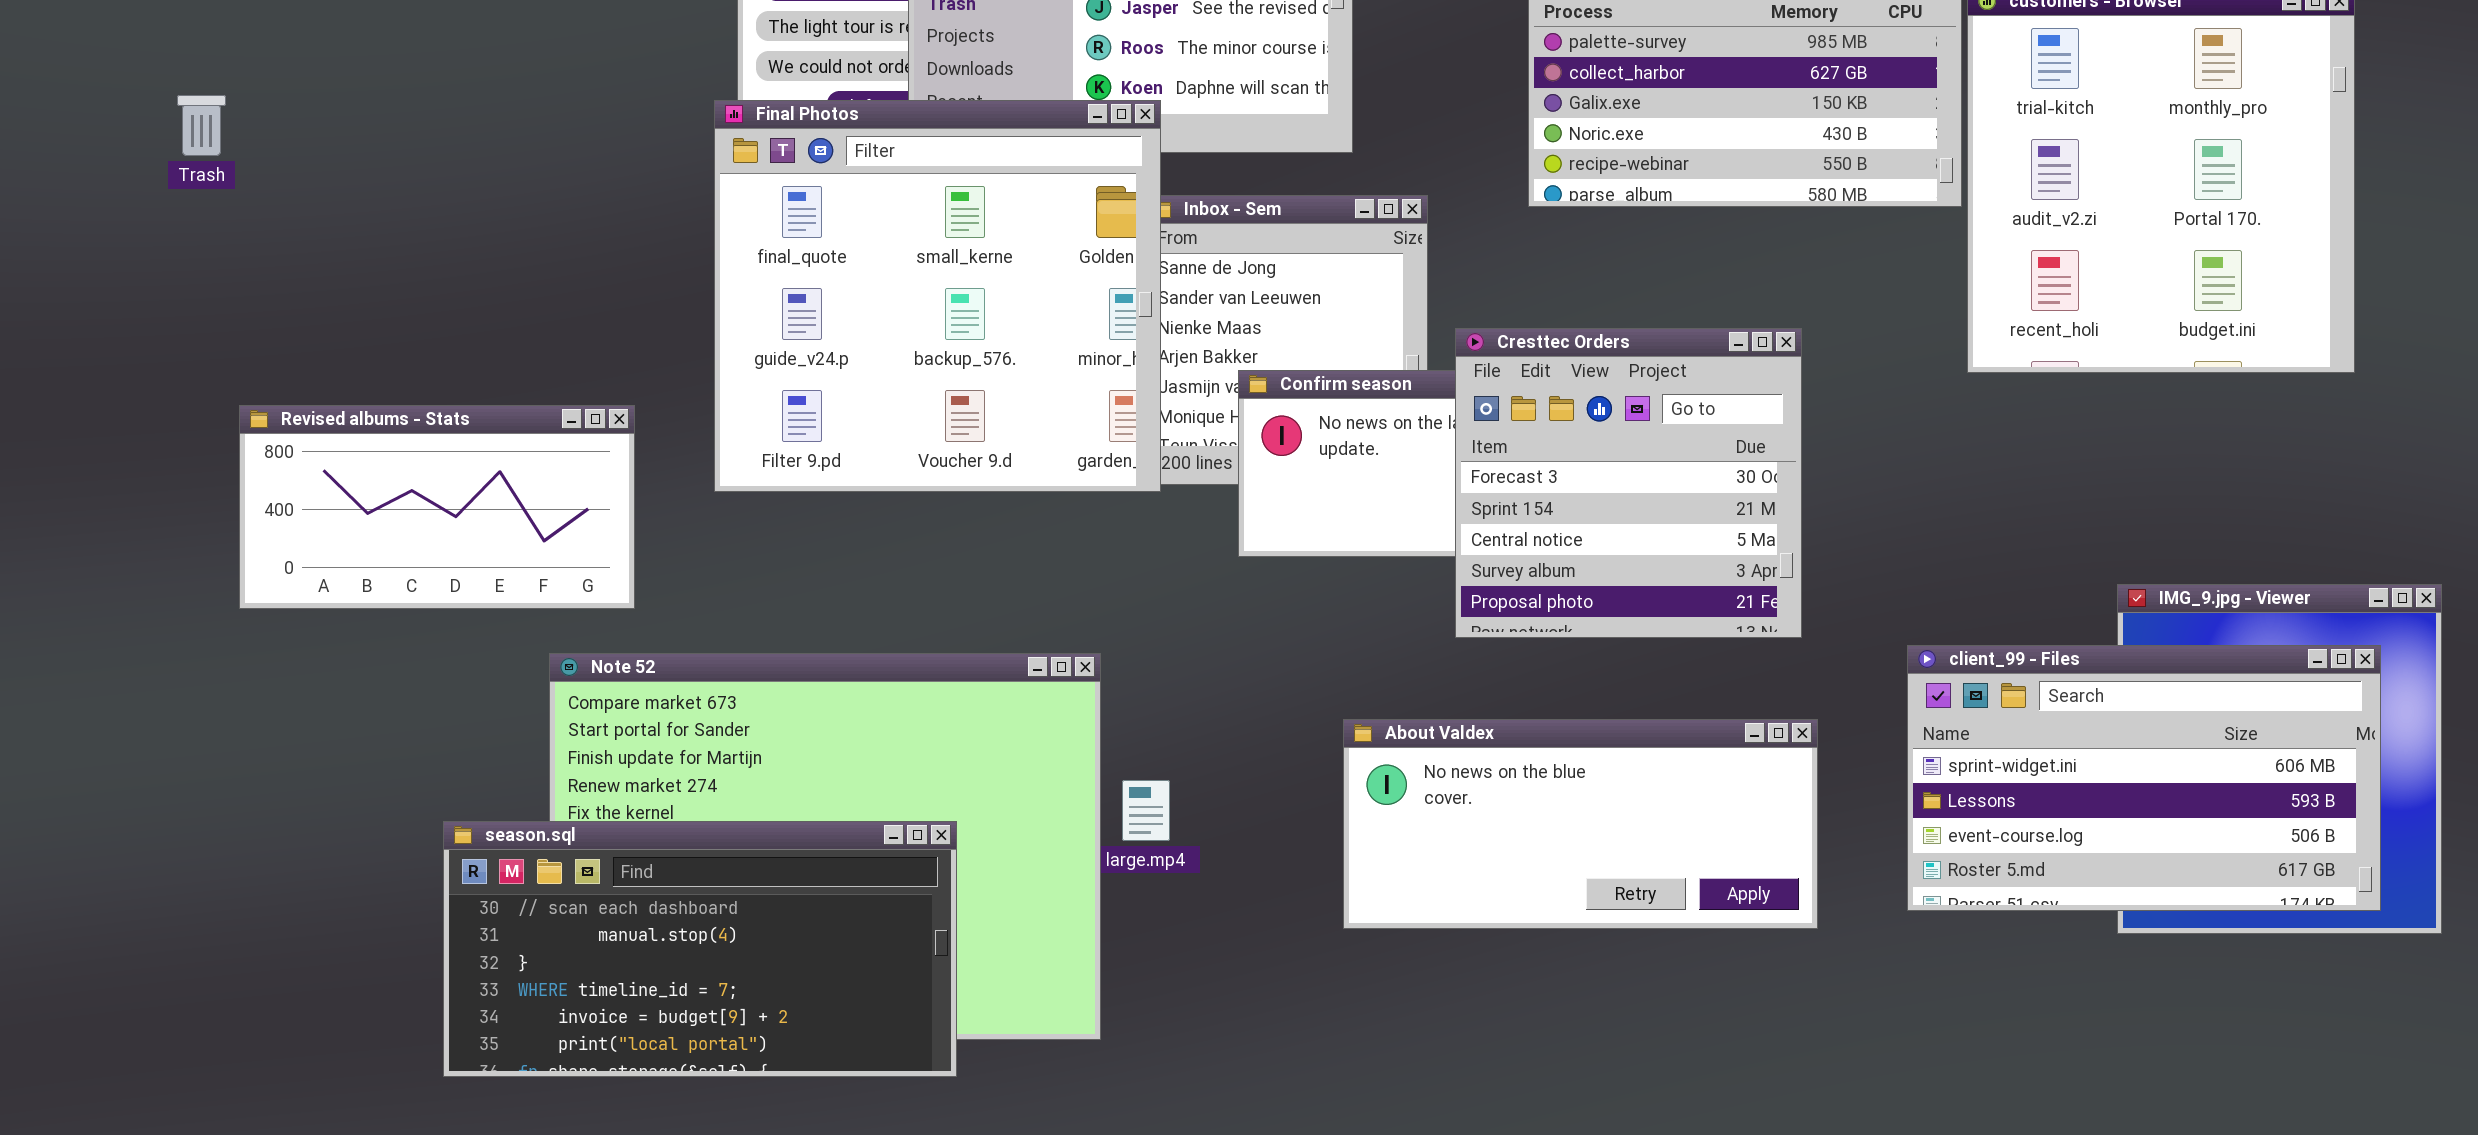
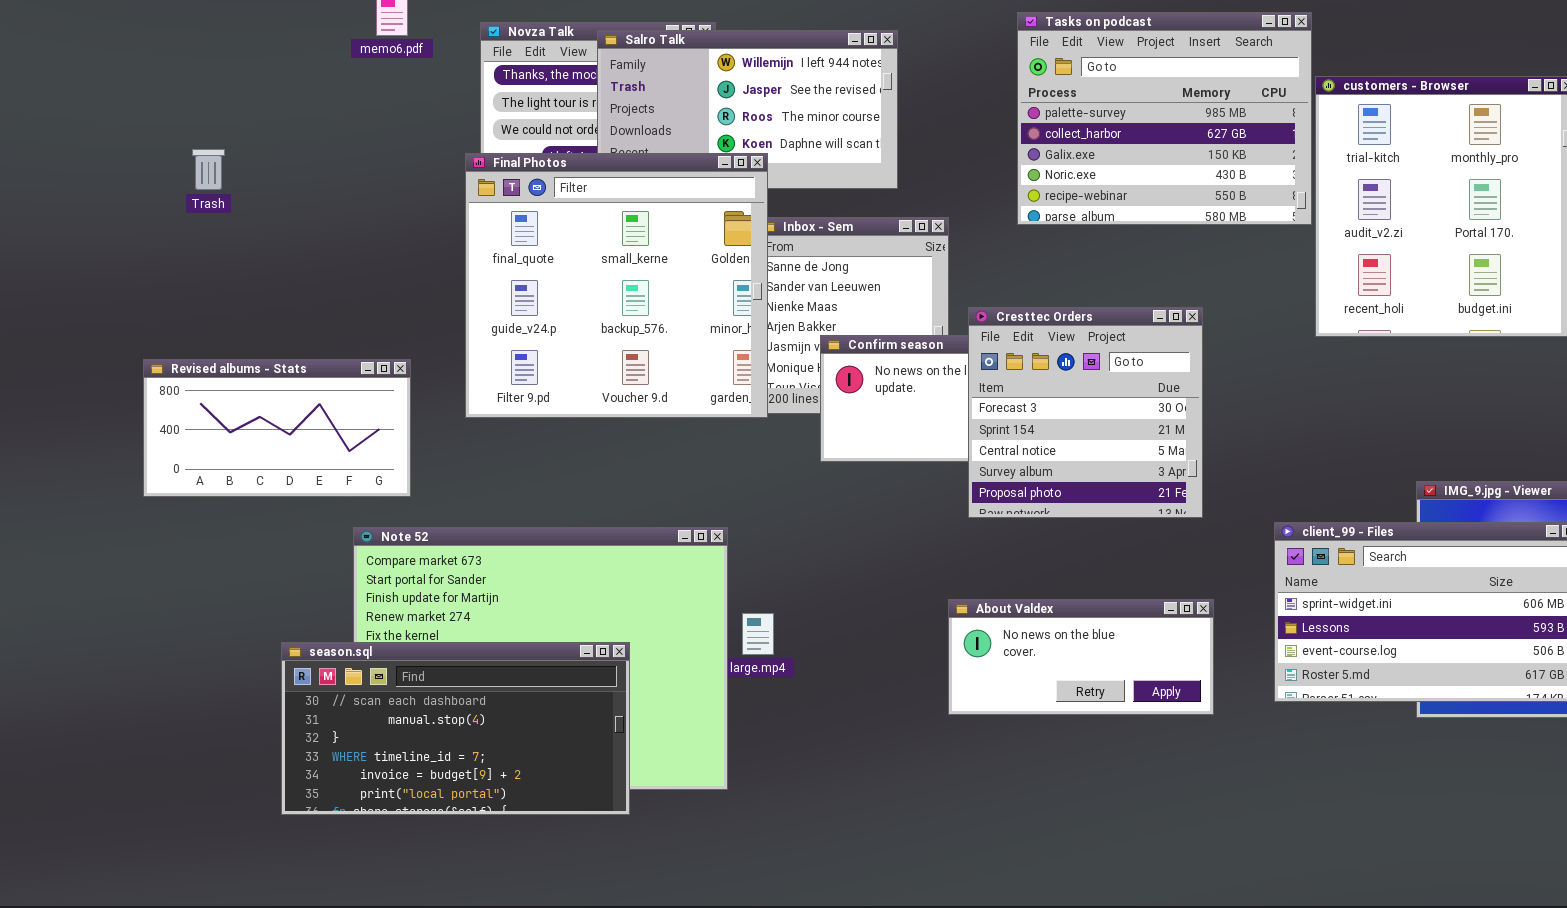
Trash: [177,95,226,156] -> [192,149,225,190], moved
About Valdex: [1343,719,1818,929] -> [948,599,1214,715], resized

